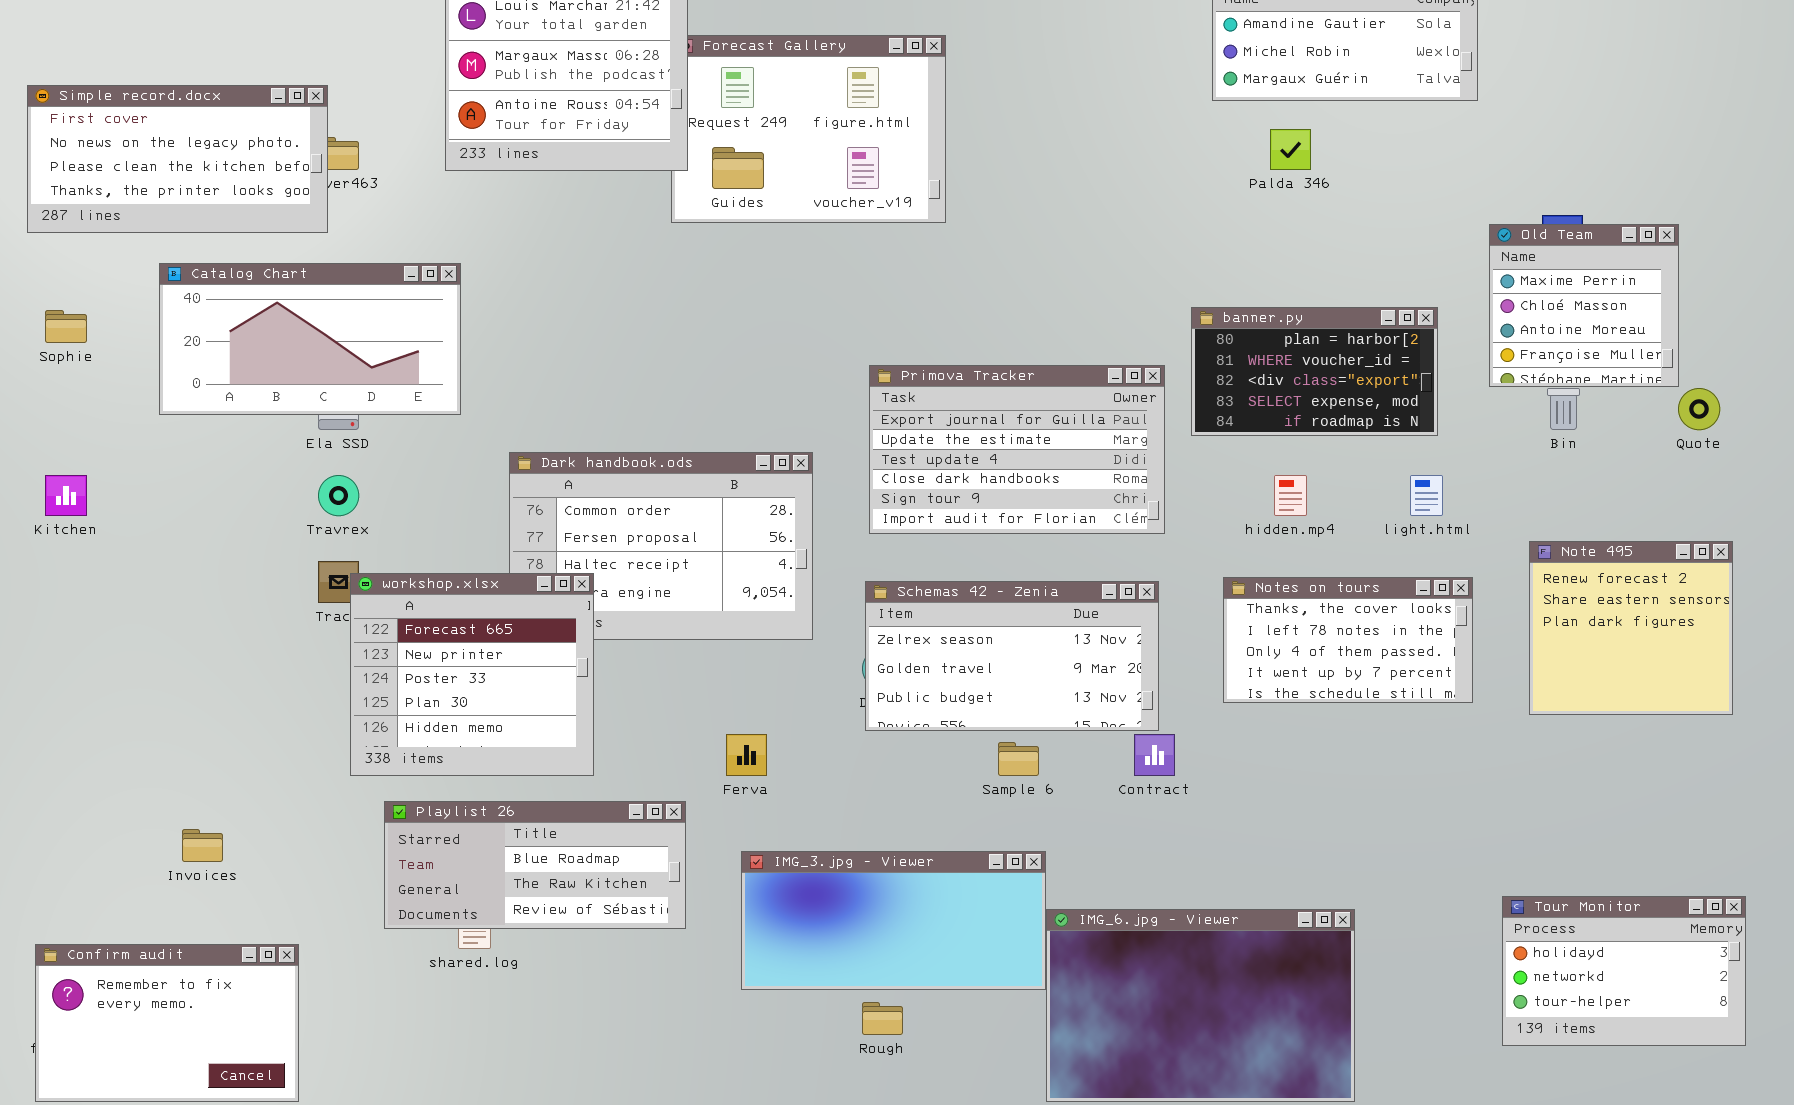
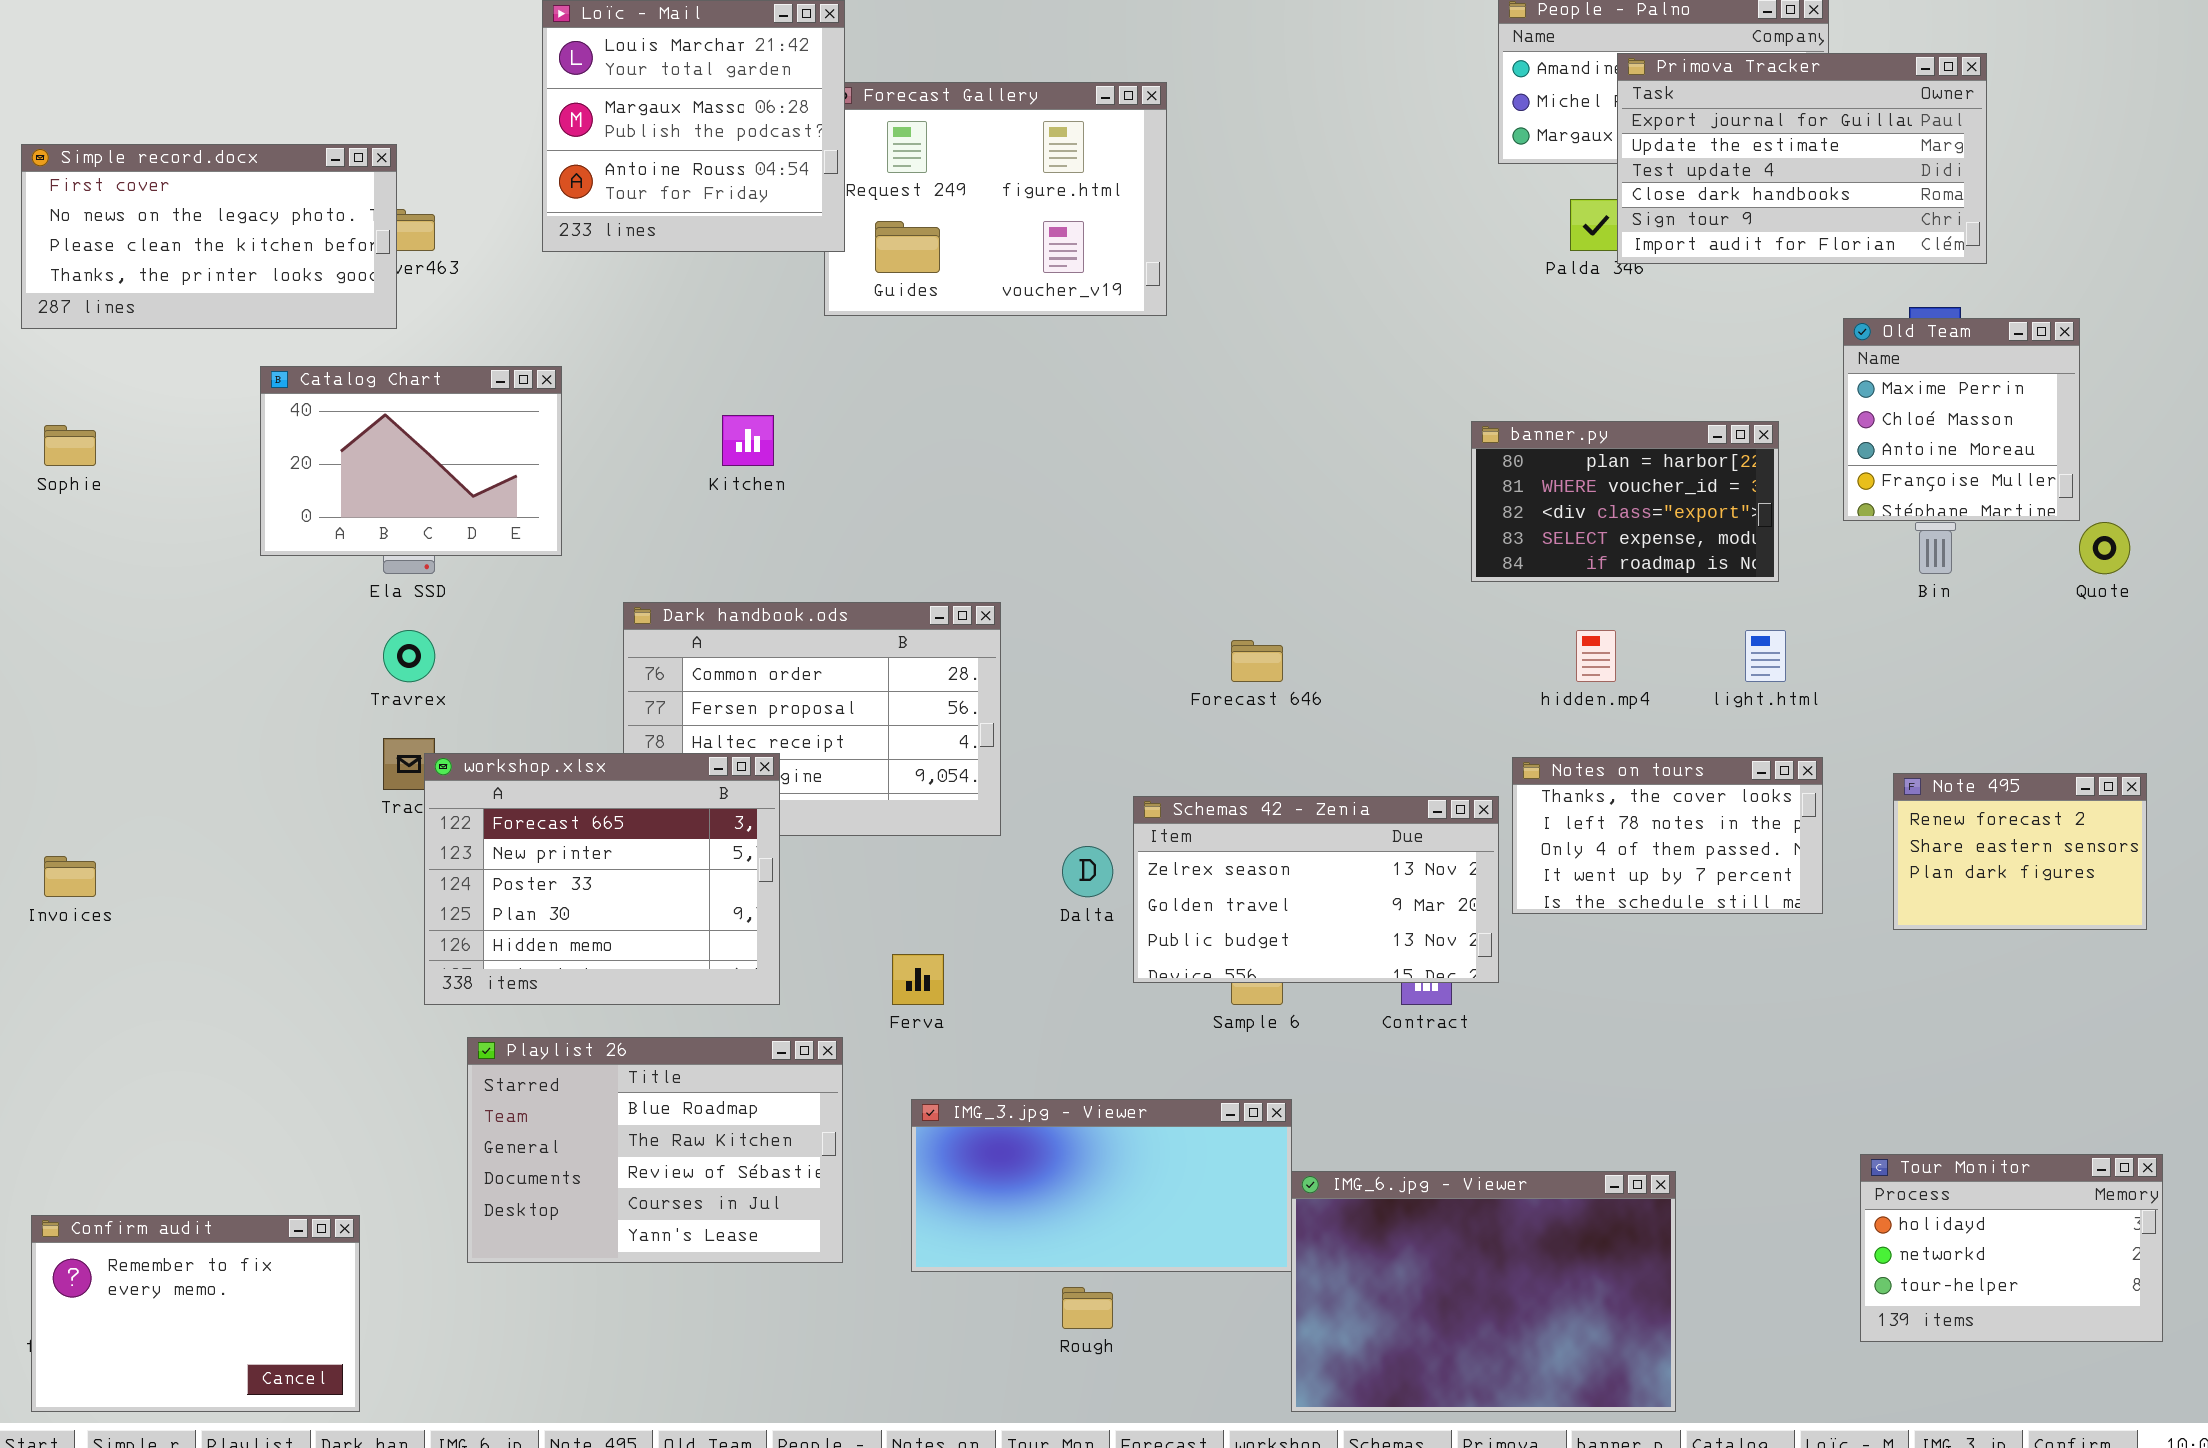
Catalog Chart: [159,263,461,415] -> [260,366,562,556], resized
Primova Tracker: [869,365,1165,534] -> [1617,53,1987,264], moved
Kitchen: [45,475,87,516] -> [722,415,774,466], moved
Note 495: [1529,541,1733,715] -> [1893,773,2147,930], resized
workshop.xlsx: [350,573,594,776] -> [424,753,780,1005], resized
Schemas 42 - Zenia: [865,581,1159,731] -> [1133,796,1499,983], moved
Playlist 26: [384,801,686,929] -> [467,1037,843,1263], resized
Invoices: [182,829,223,862] -> [44,856,96,897], moved

